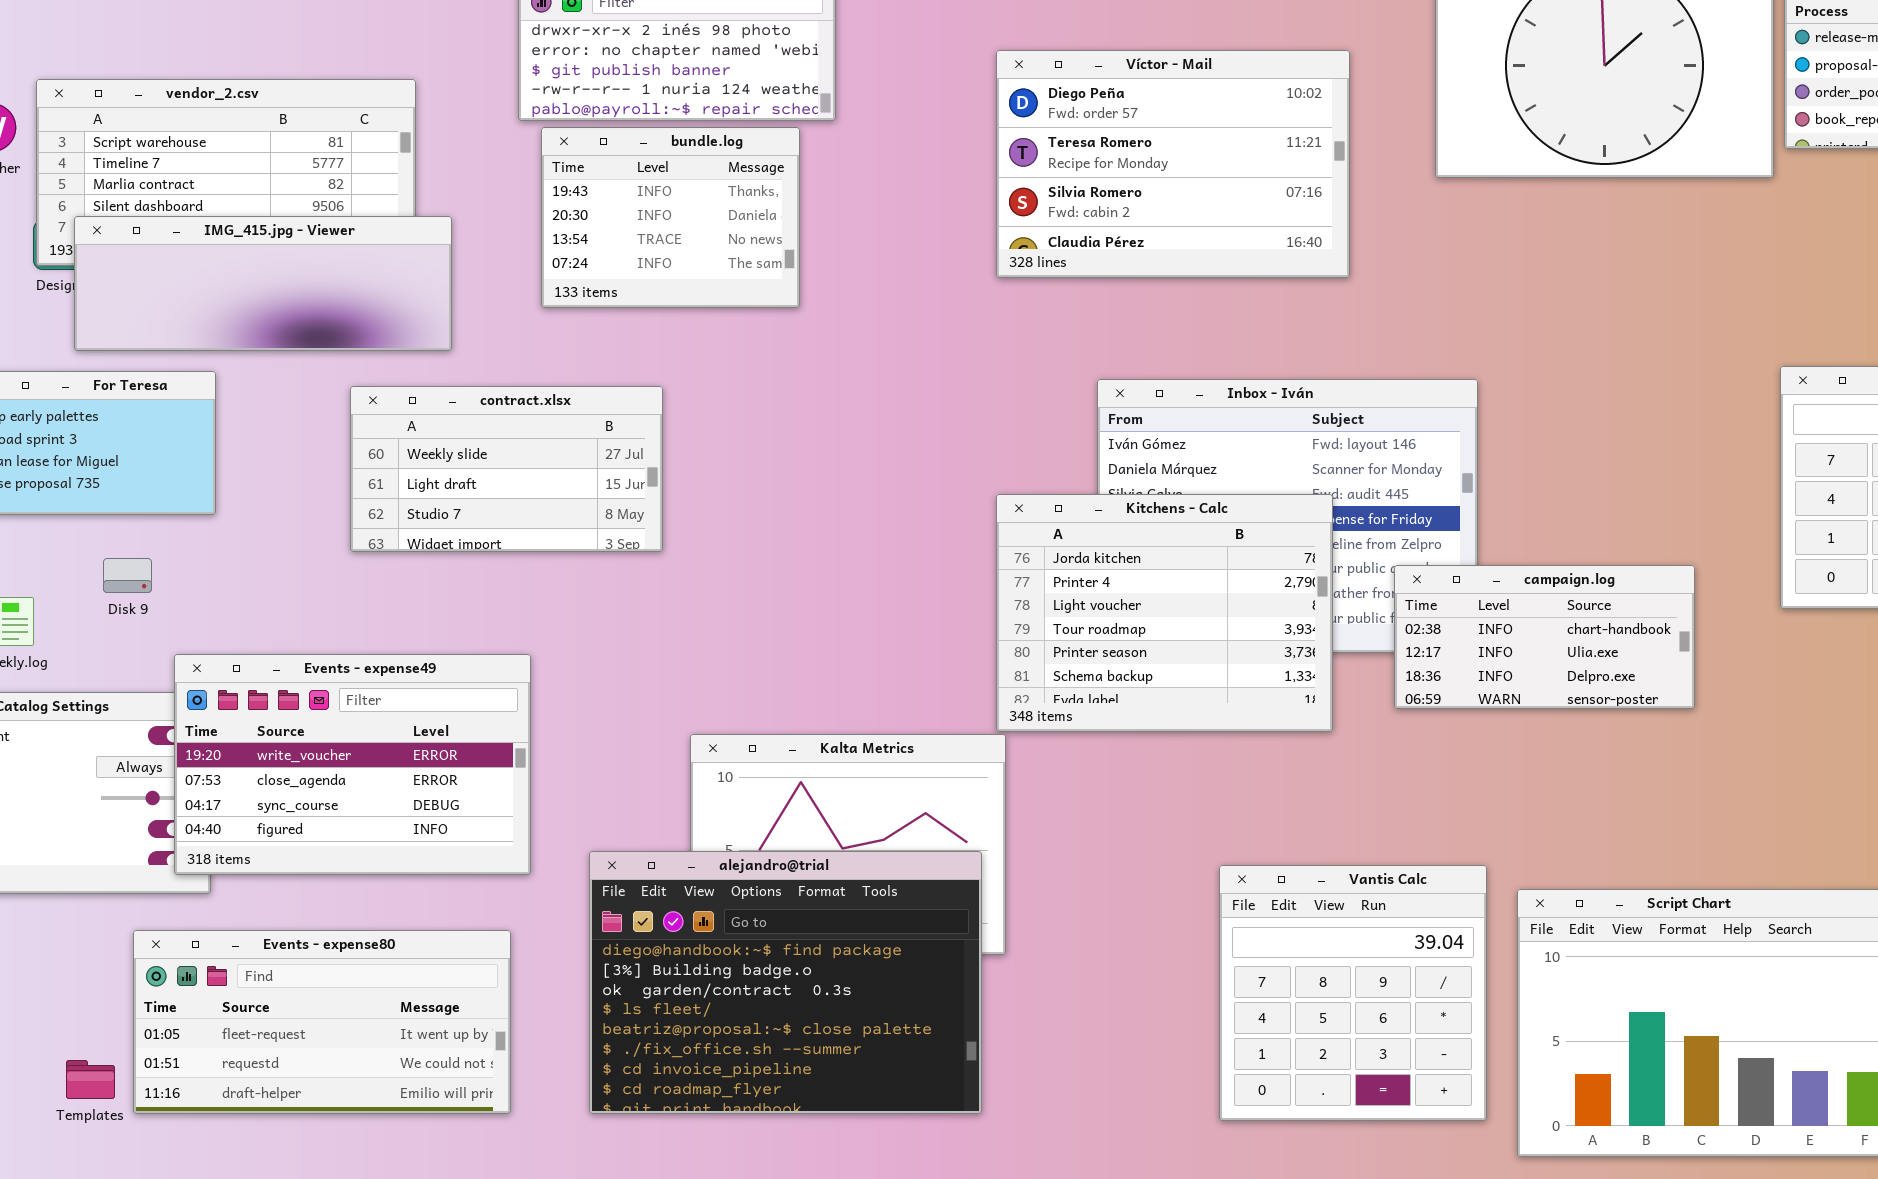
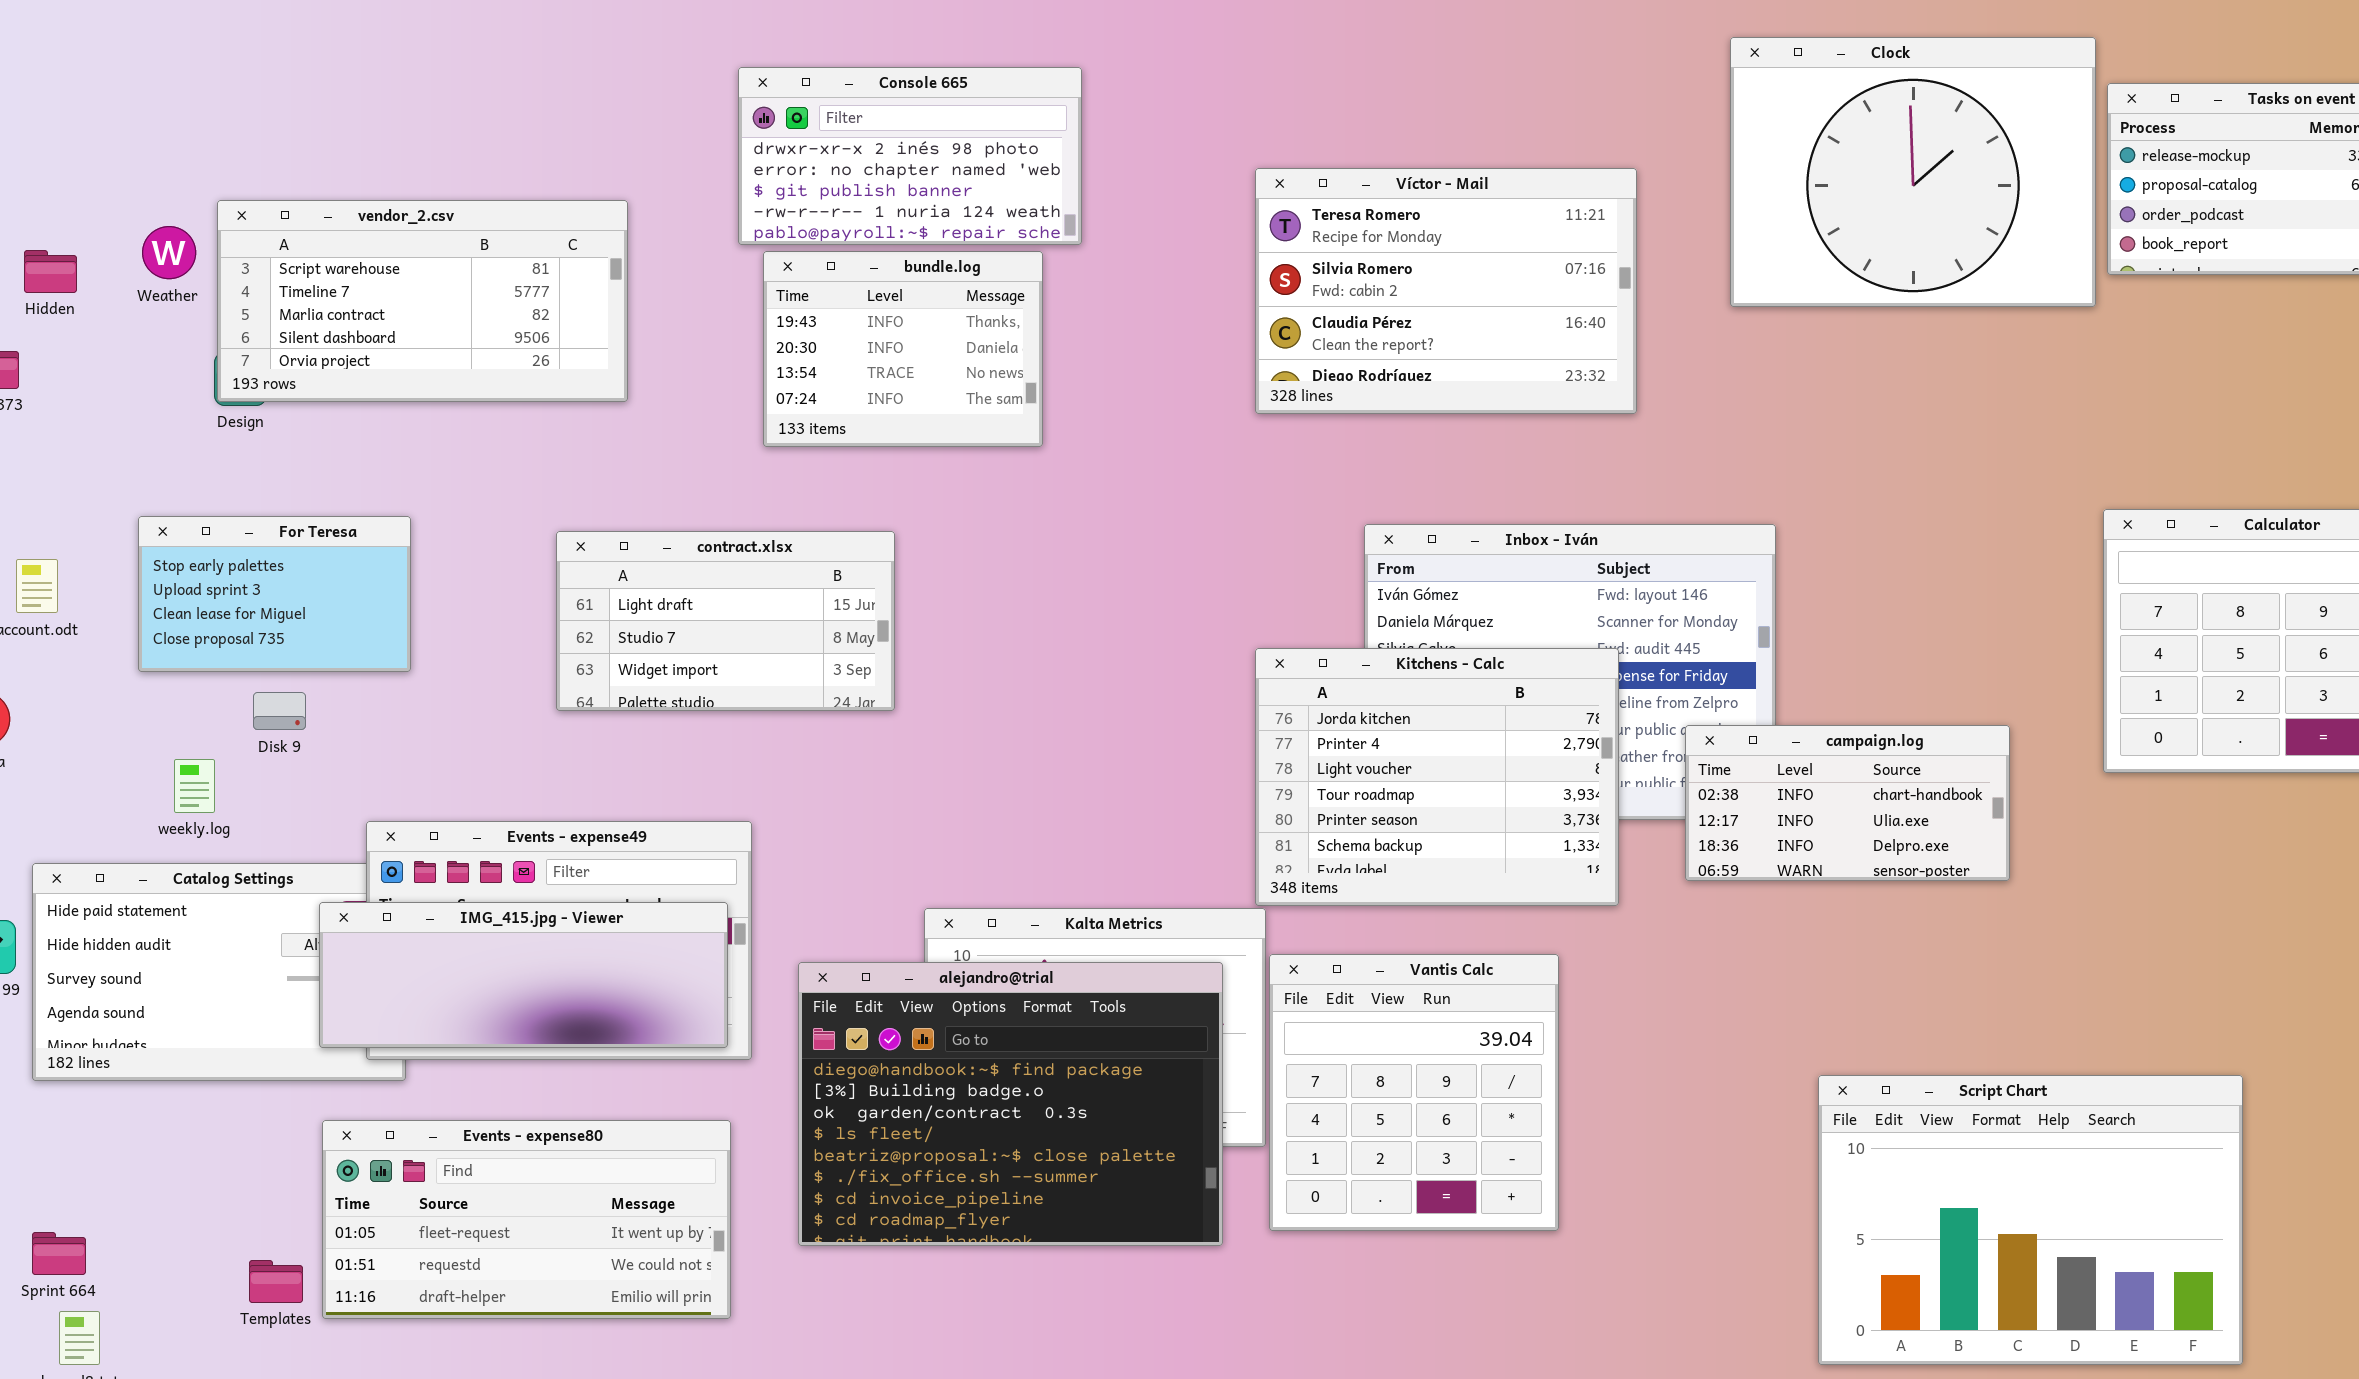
Víctor - Mail: [996,50,1350,278] -> [1255,168,1637,414], scrolled down 1 row
IMG_415.jpg - Viewer: [74,216,452,351] -> [319,902,728,1048], moved
contract.xlsx: [350,386,663,552] -> [556,531,895,711], scrolled down 1 row
Disk 9: [103,558,152,593] -> [253,692,306,730], moved
alejandro@trial: [589,851,982,1114] -> [798,962,1223,1246], moved
Vantis Calc: [1219,865,1487,1121] -> [1269,954,1559,1231], moved

